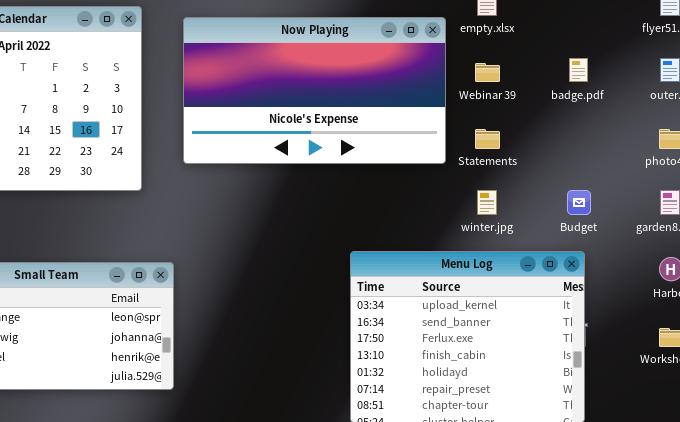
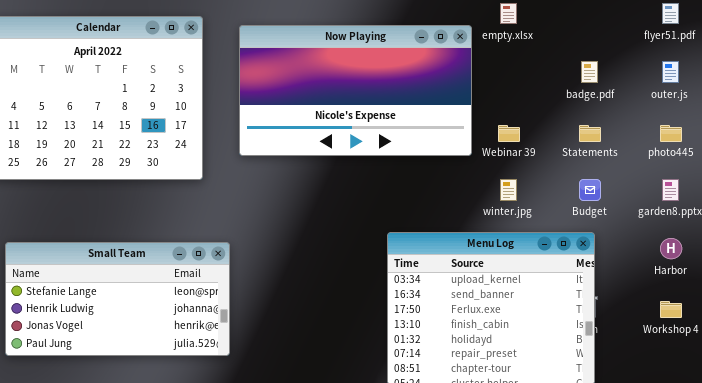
Webinar 39: [475,63,500,82] -> [498,125,520,142], moved
Statements: [475,129,500,149] -> [579,125,601,142], moved

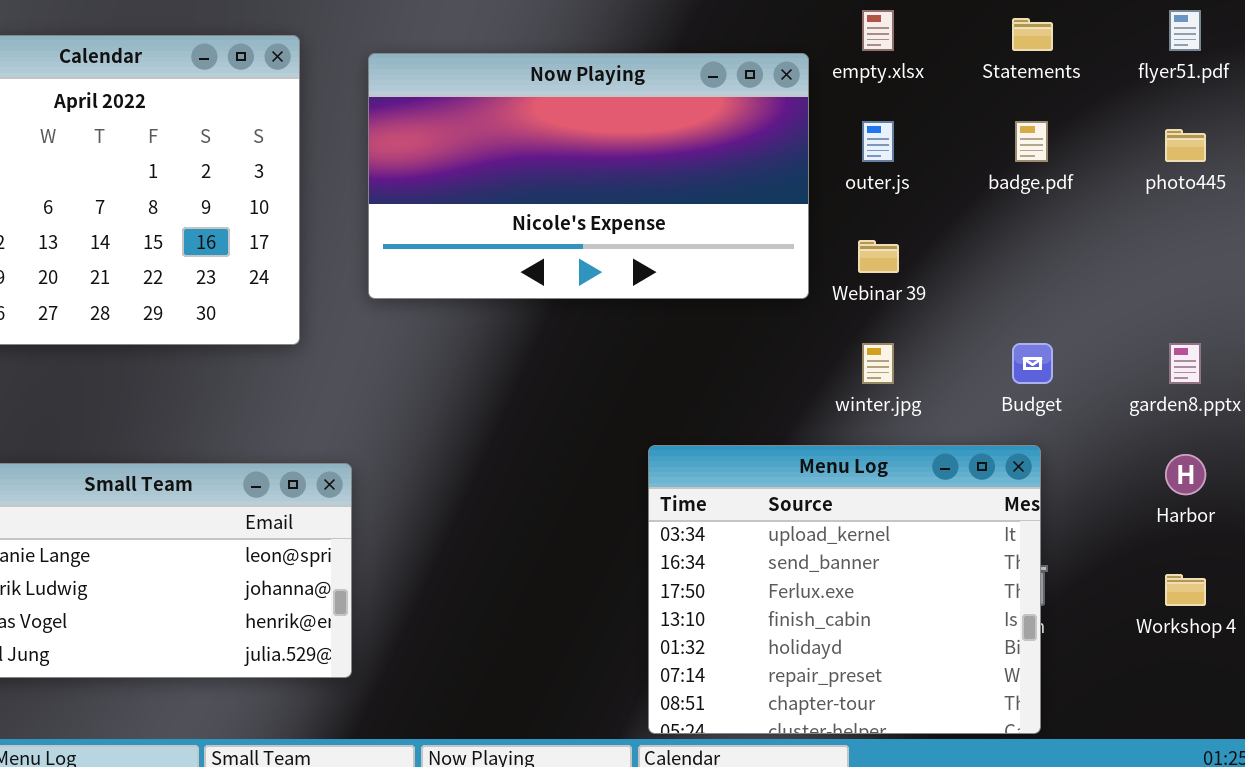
outer.js: [662,61,679,83] -> [862,121,894,162], moved
Statements: [579,125,601,142] -> [1012,18,1053,51], moved
photo445: [660,125,682,142] -> [1165,129,1206,162], moved

